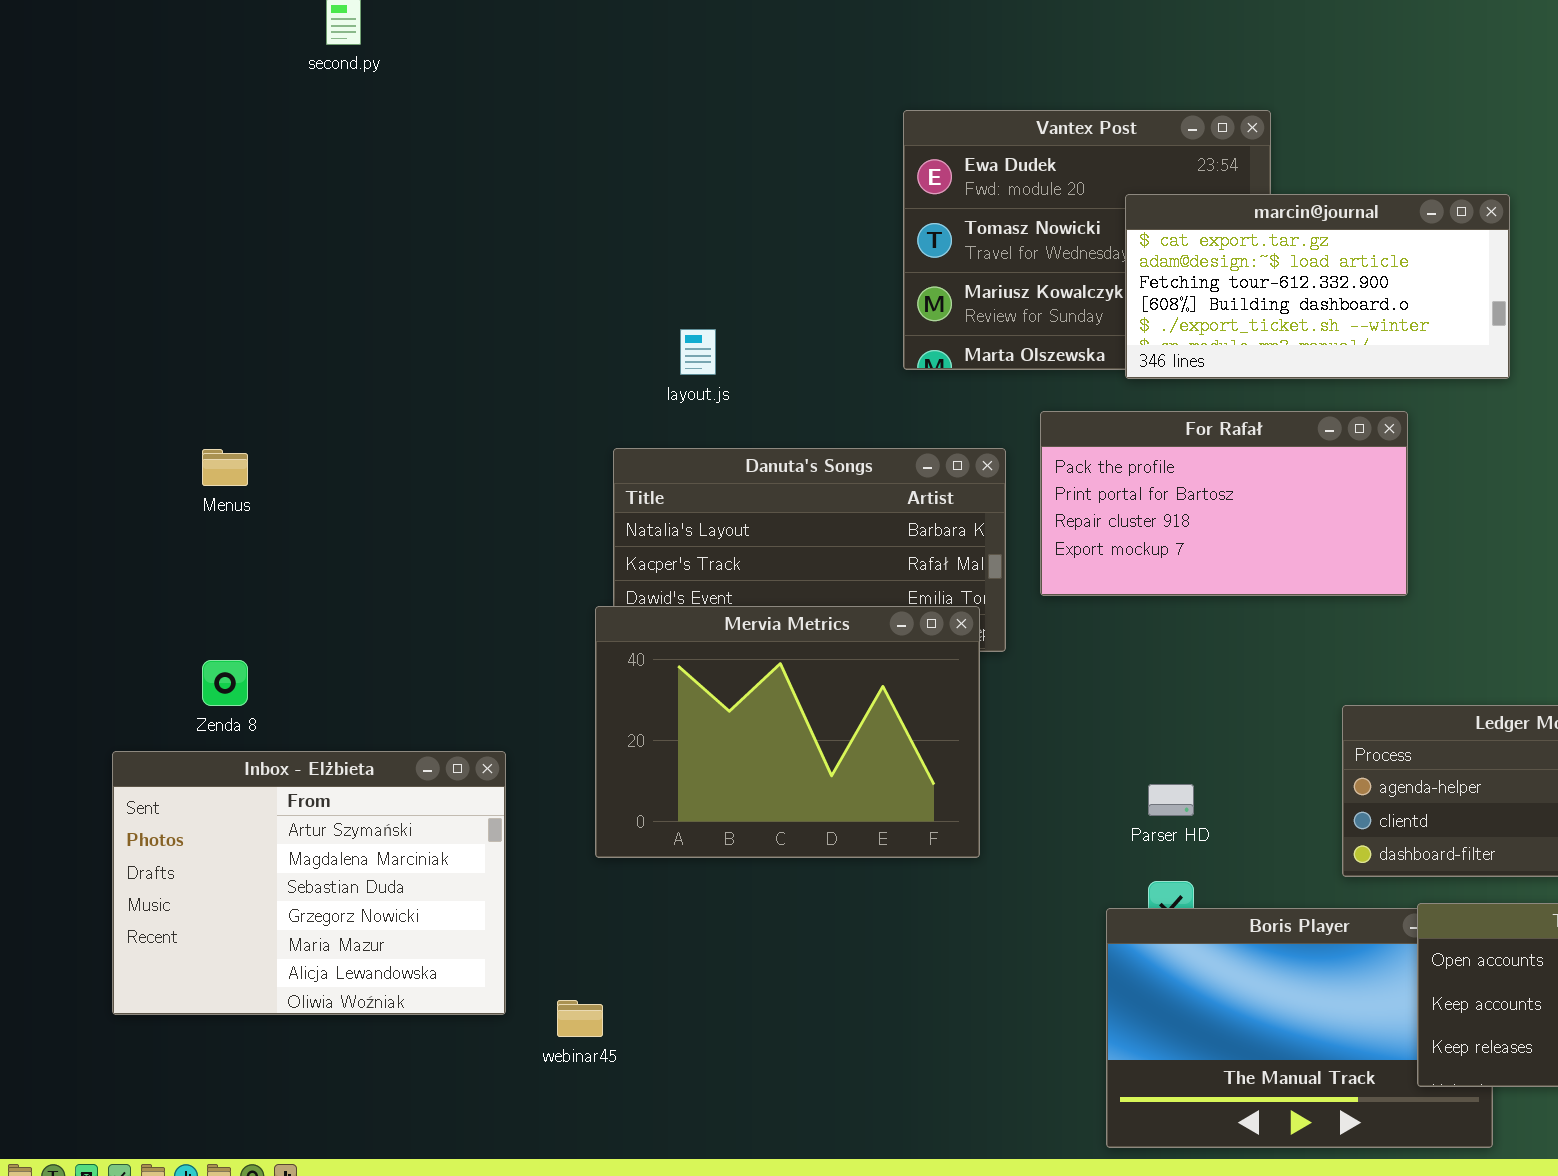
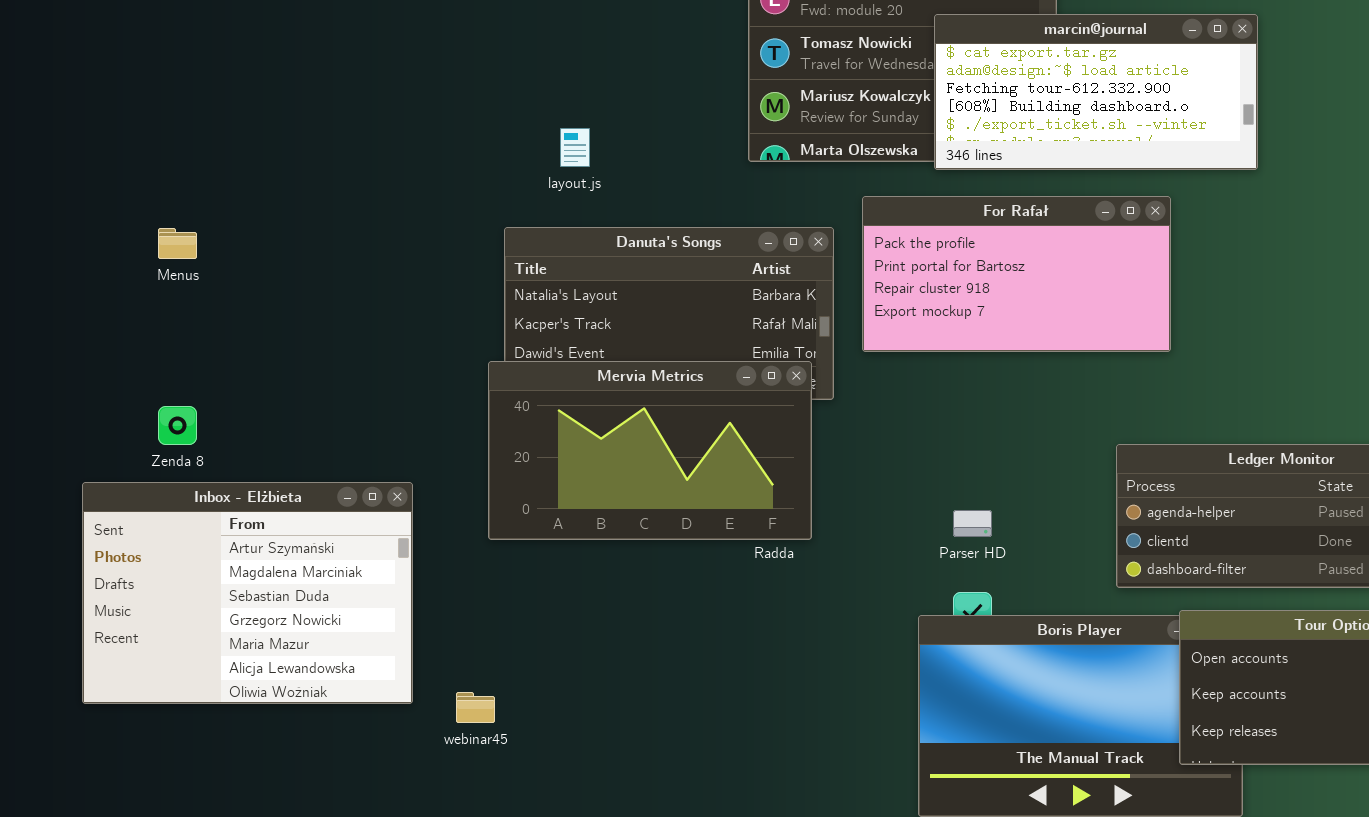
Mervia Metrics: [595,606,980,858] -> [488,361,812,540], resized

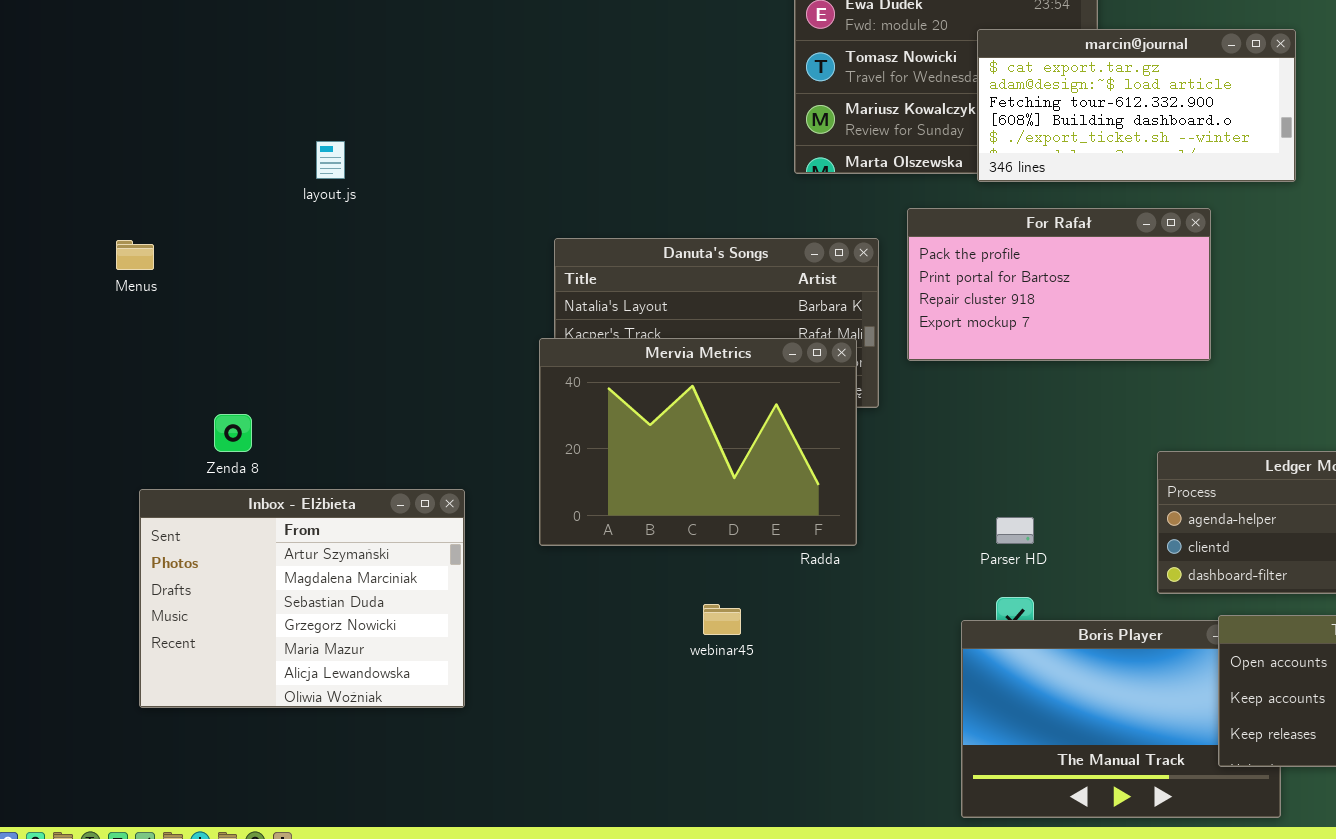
layout.js: [560,128,590,167] -> [316,141,345,179], moved
Menus: [158,228,197,259] -> [116,240,154,270], moved
Mervia Metrics: [488,361,812,540] -> [539,338,857,546], resized
webinar45: [456,692,495,723] -> [703,604,741,635], moved

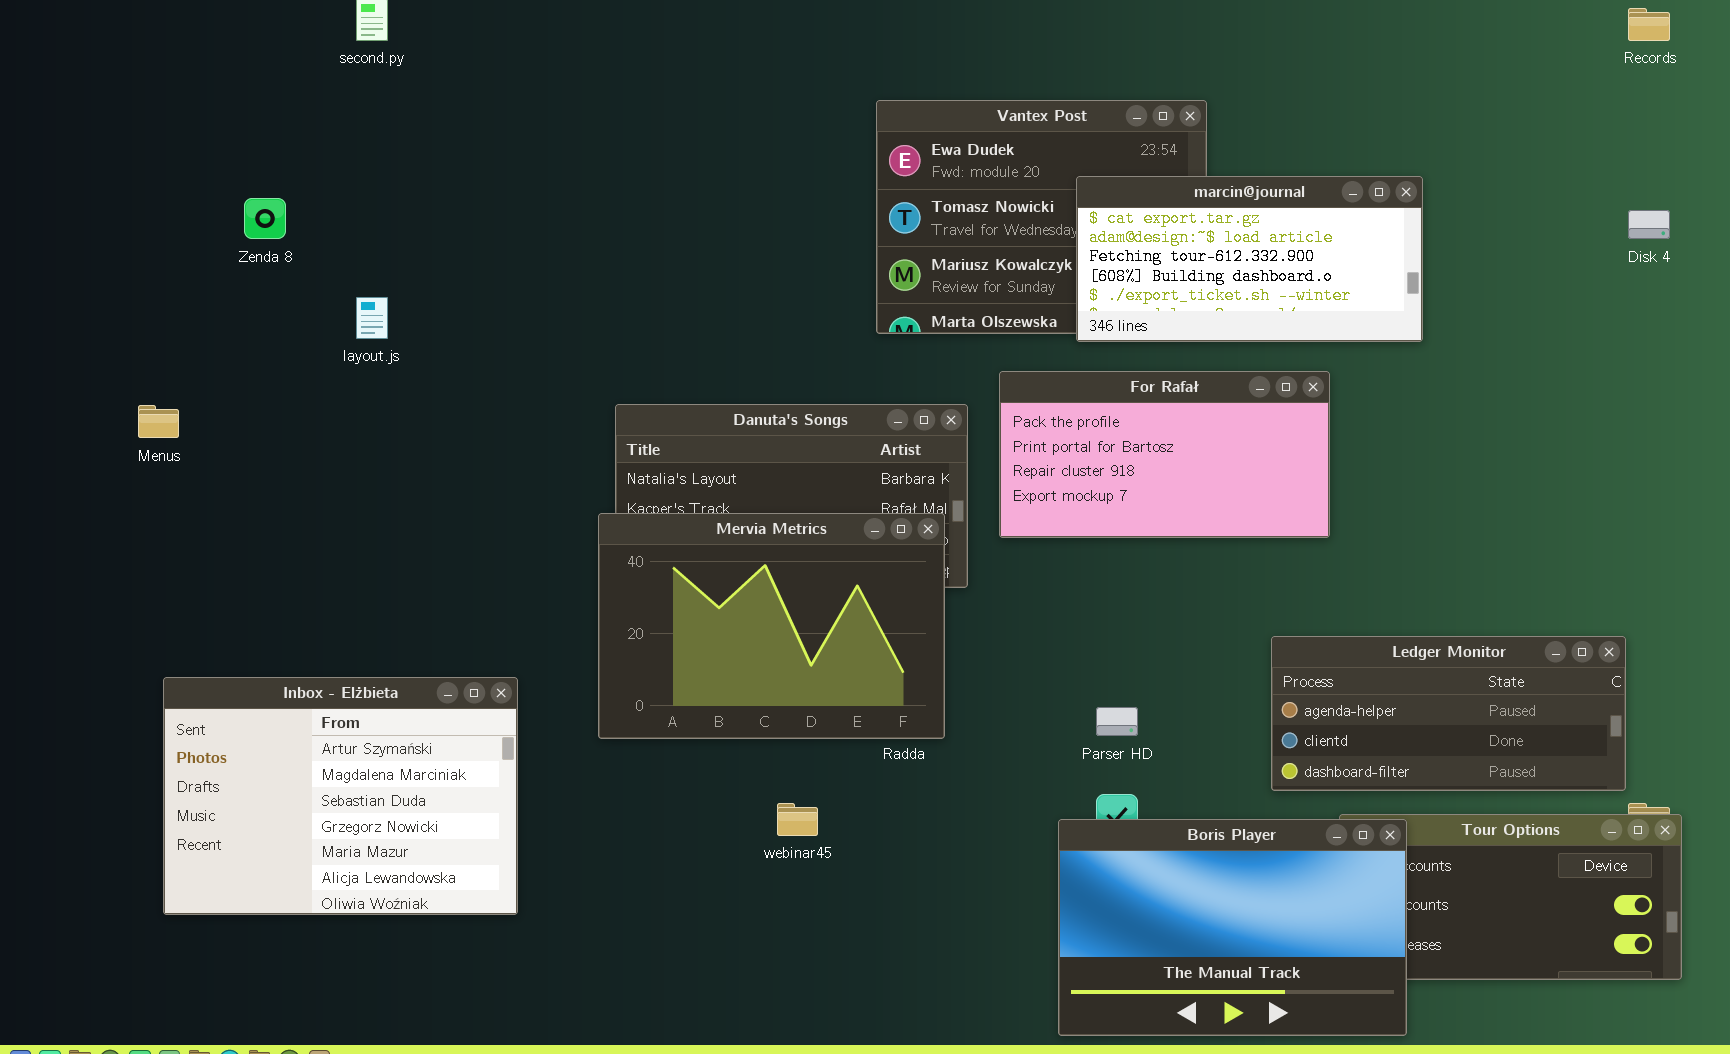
Zenda 8: [214,414,252,452] -> [244,198,286,239], moved
Boris Player: [961,620,1281,818] -> [1058,819,1407,1036], raised

